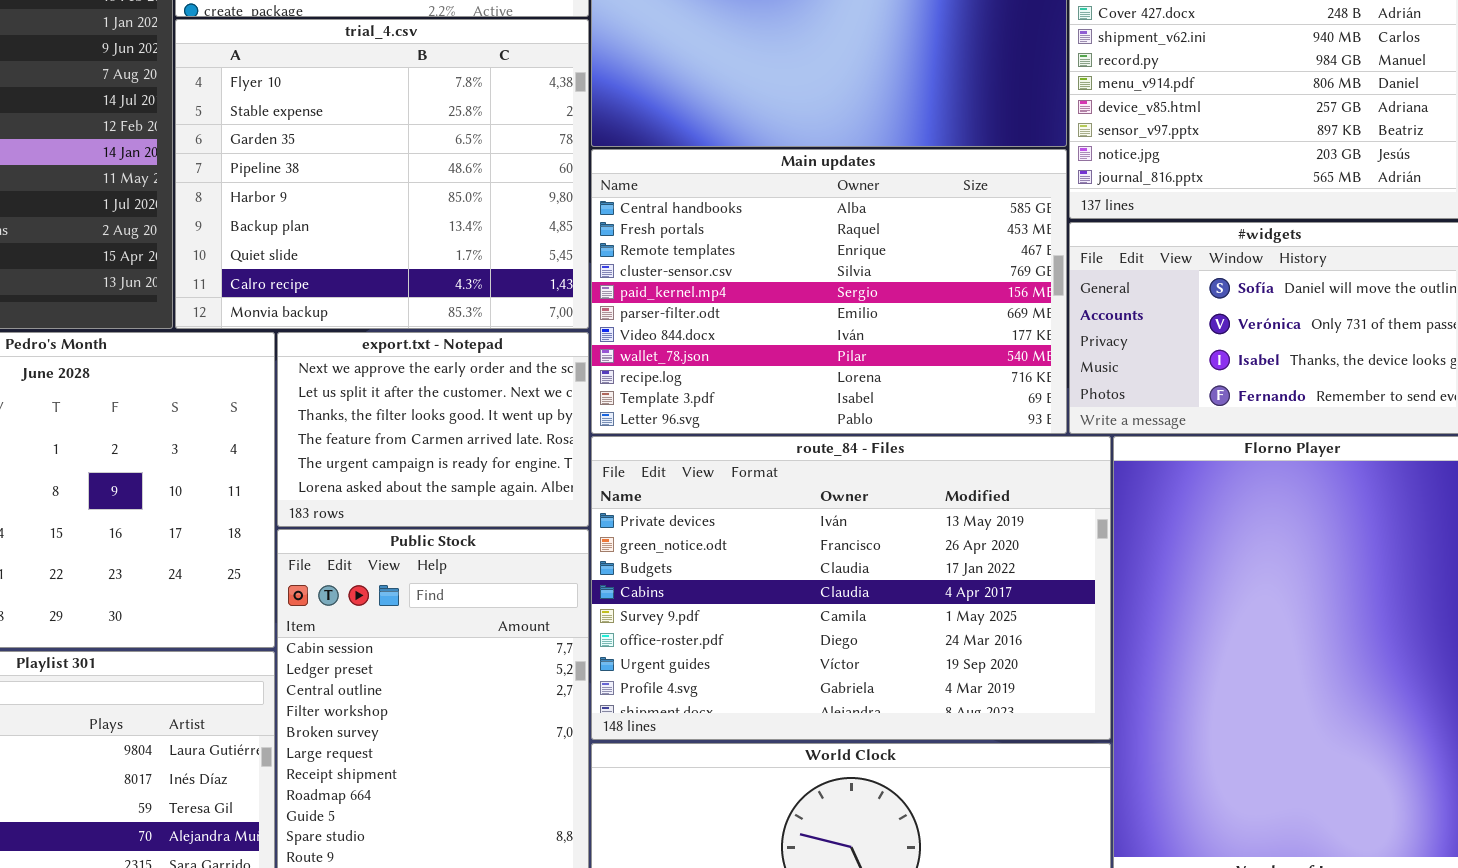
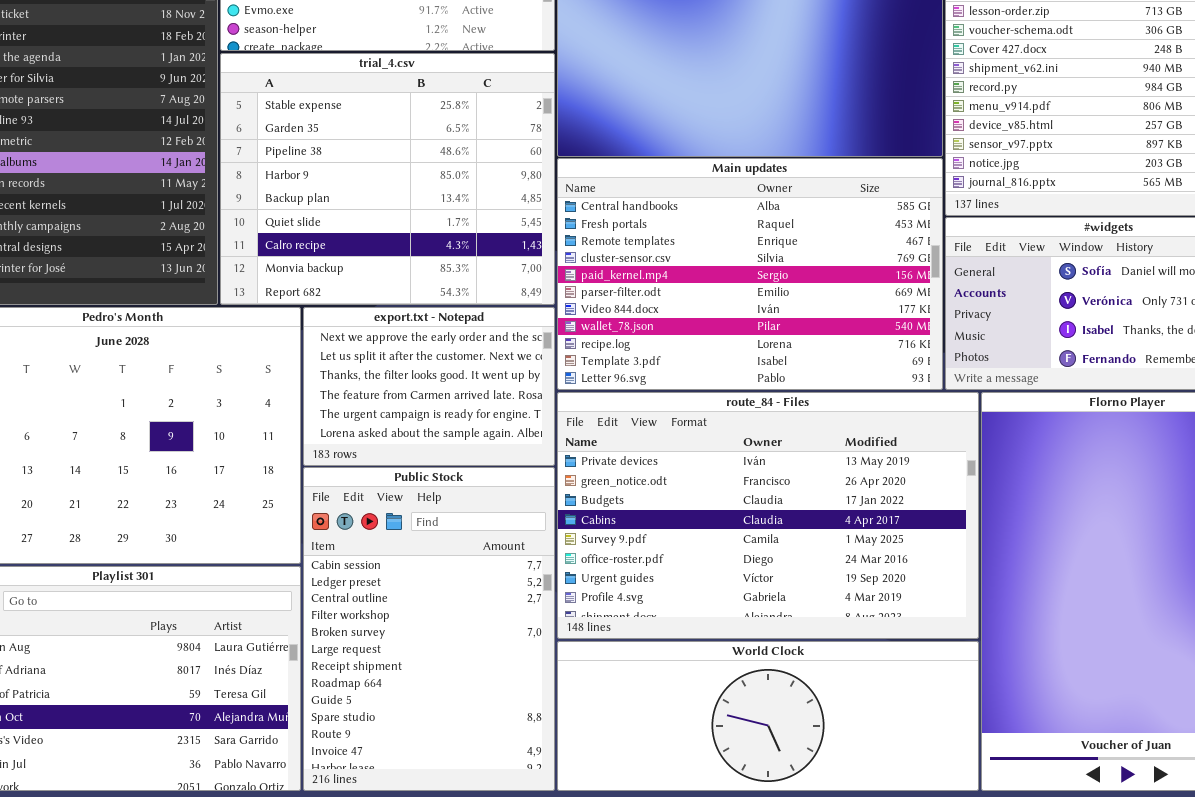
trial_4.csv: [175,19,589,329] -> [220,53,555,305], scrolled down 1 row

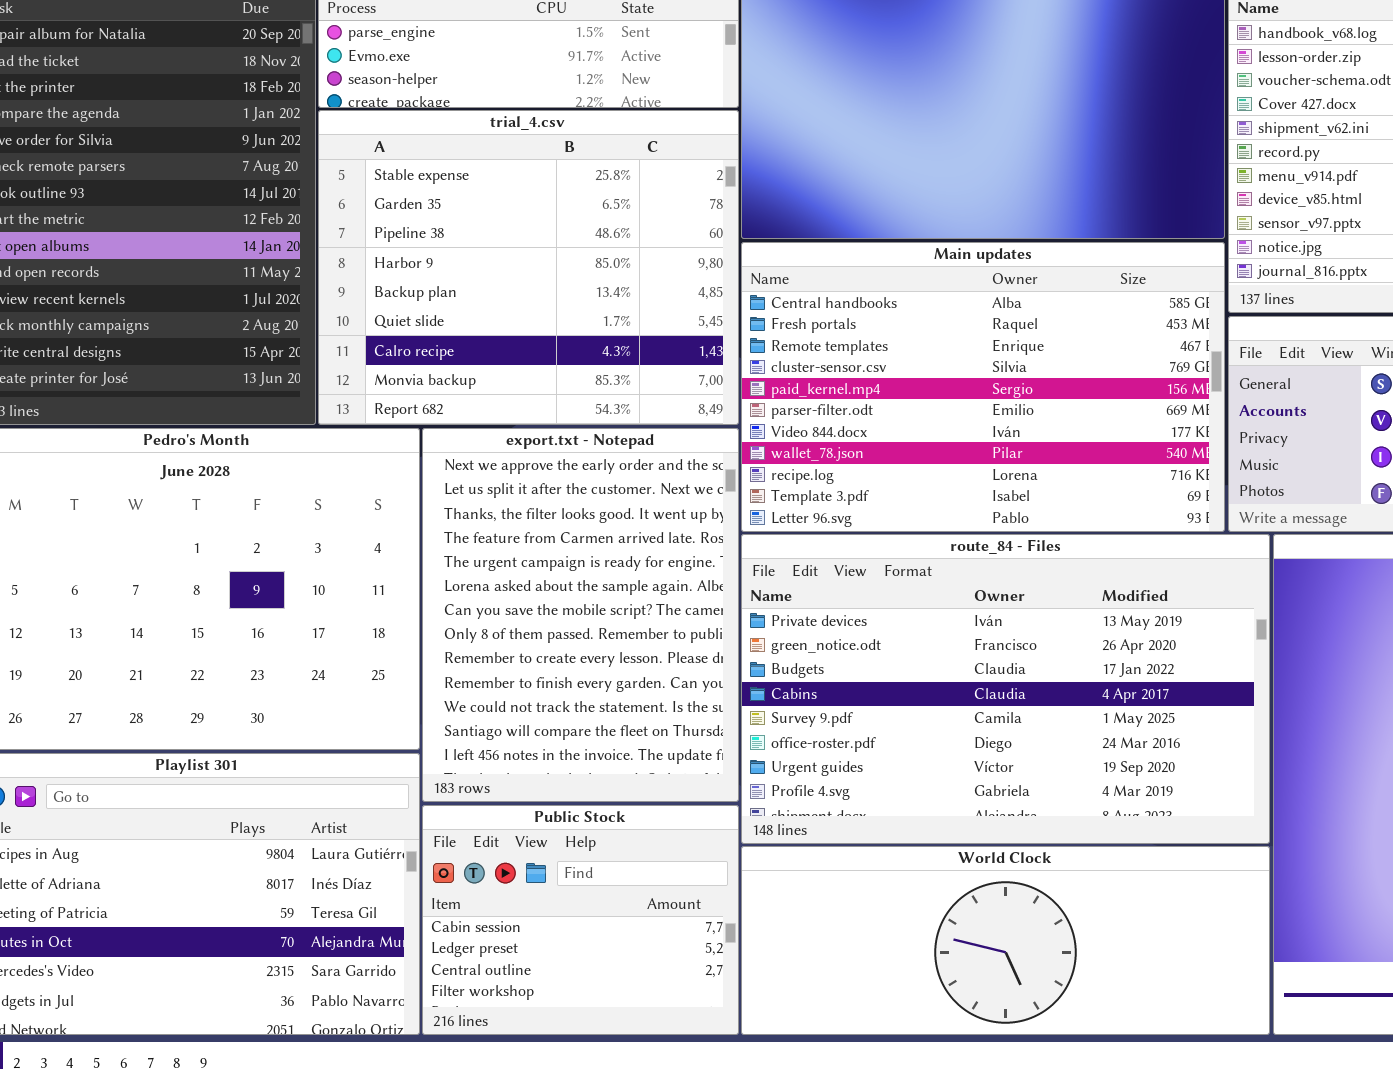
export.txt - Notepad: [303,307,555,466] -> [422,428,739,802], resized
Public Stock: [303,467,555,791] -> [422,805,739,1035], resized

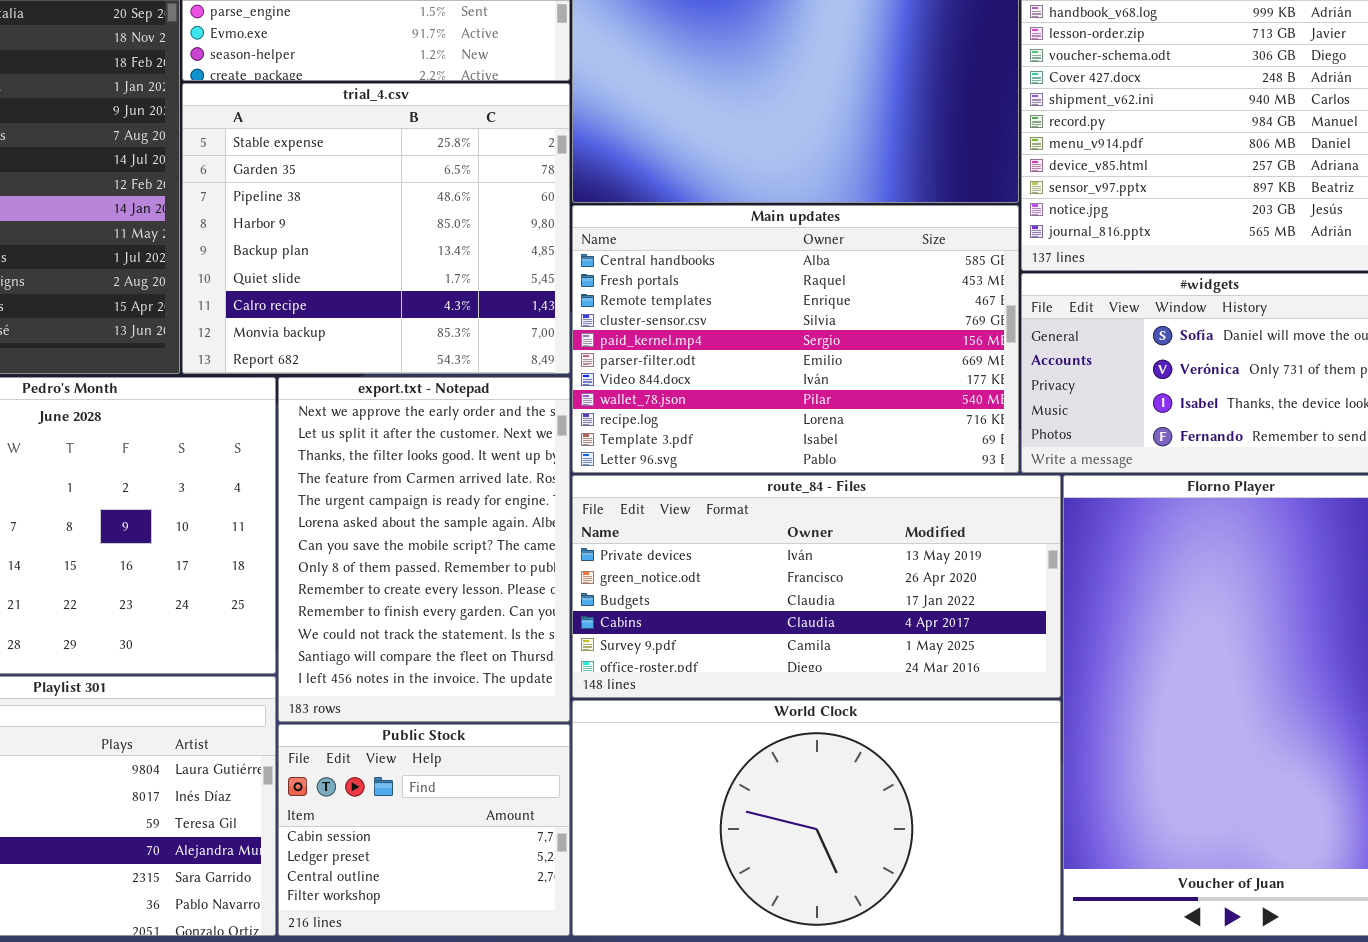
route_84 - Files: [741,534,1270,844] -> [572,475,1061,698], resized
World Clock: [741,846,1270,1035] -> [572,700,1061,936], resized

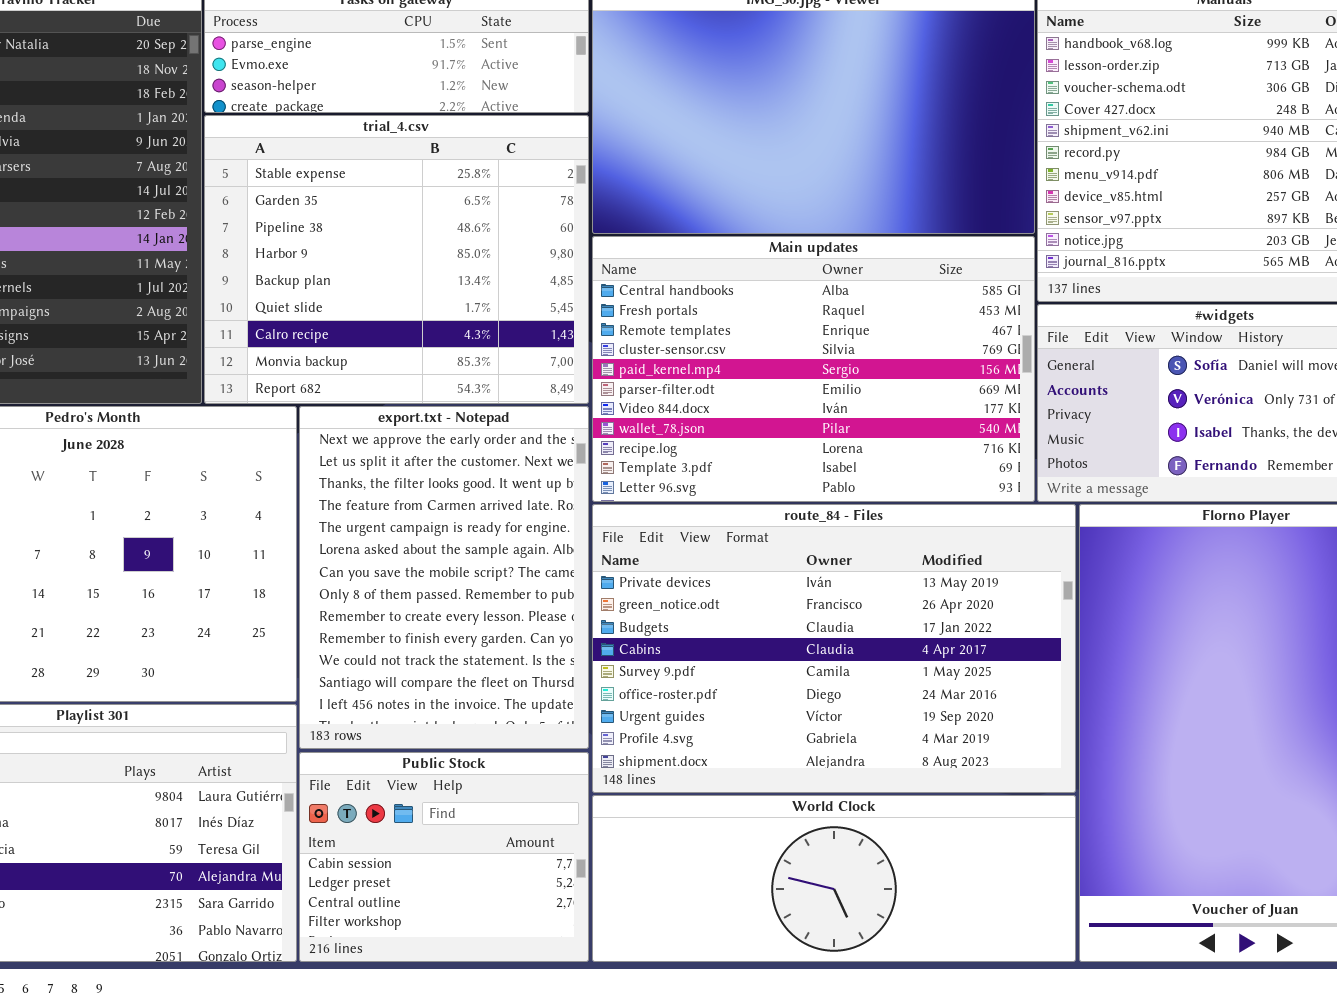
route_84 - Files: [572,475,1061,698] -> [592,504,1076,793], resized
World Clock: [572,700,1061,936] -> [592,795,1076,962], resized

